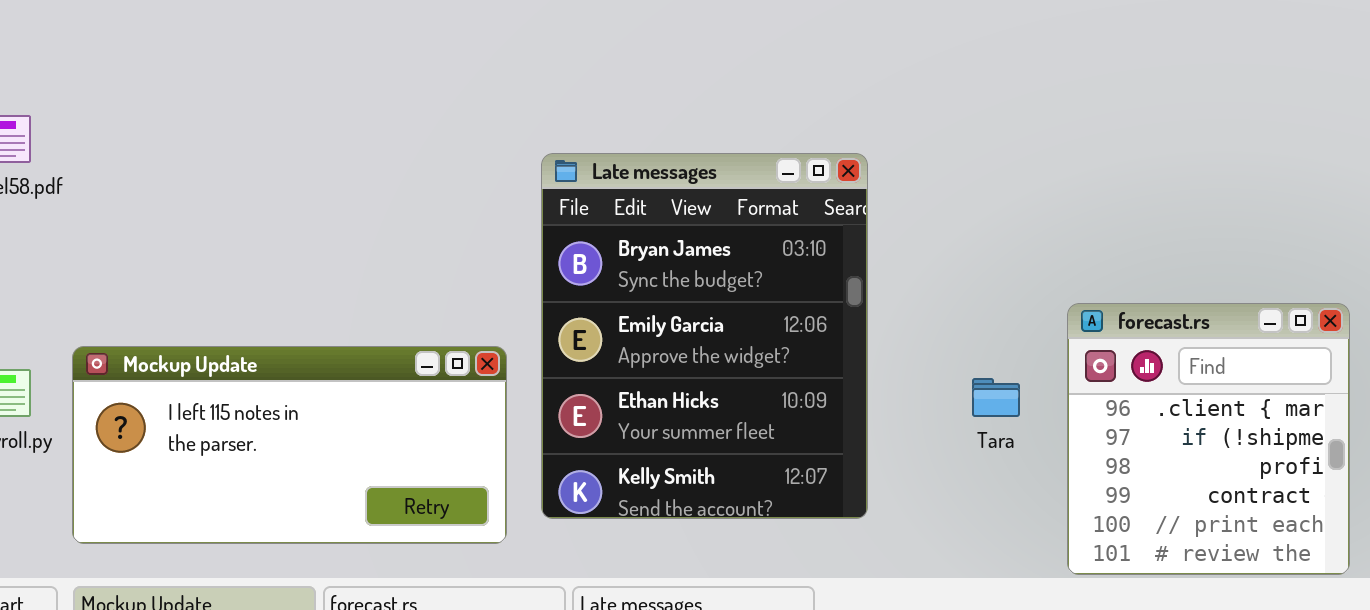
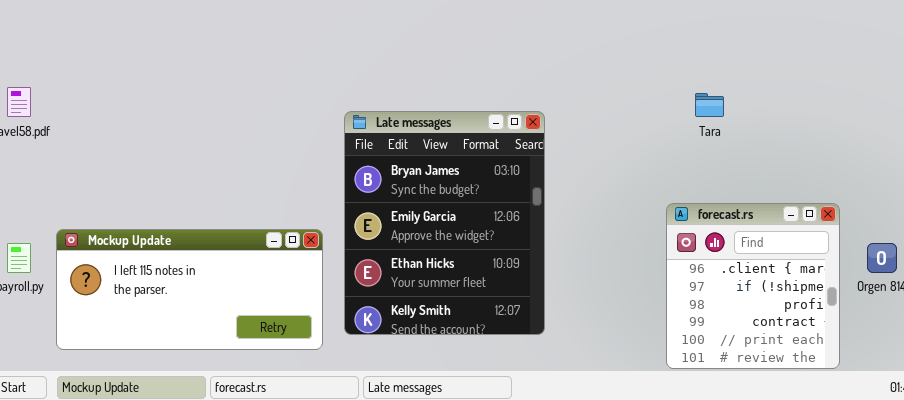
Tara: [972,378,1020,417] -> [695,93,724,117], moved

